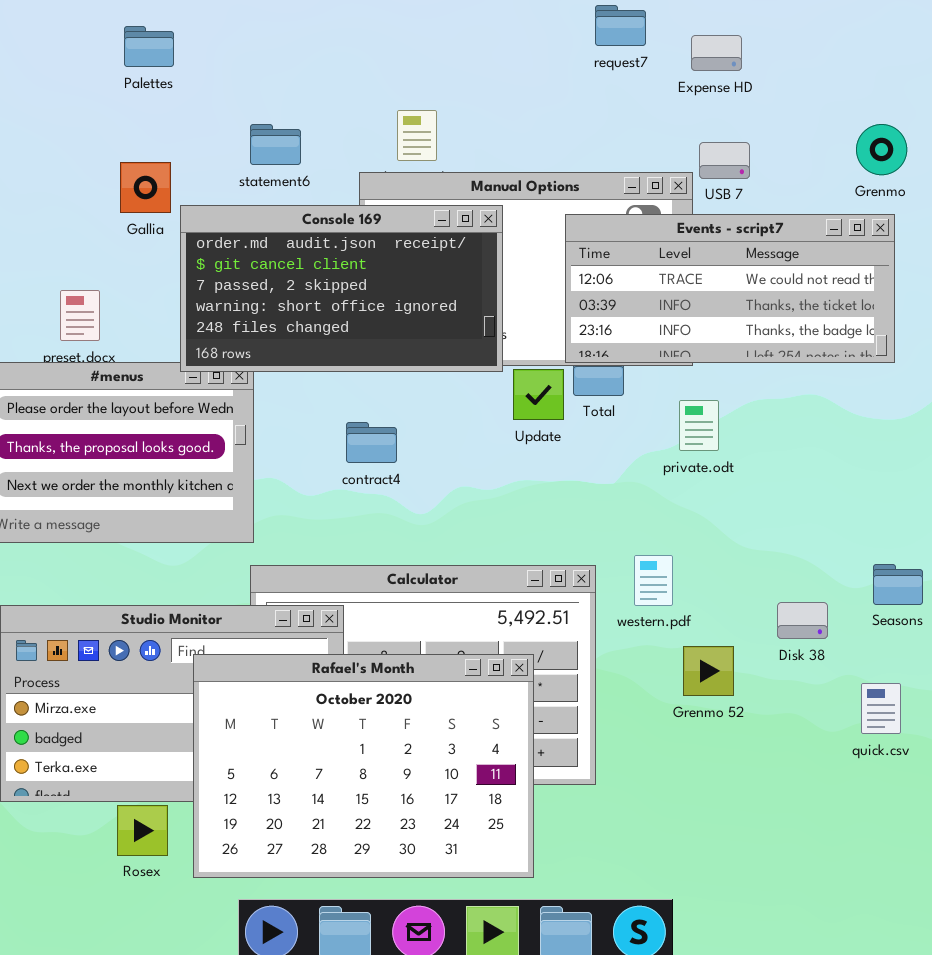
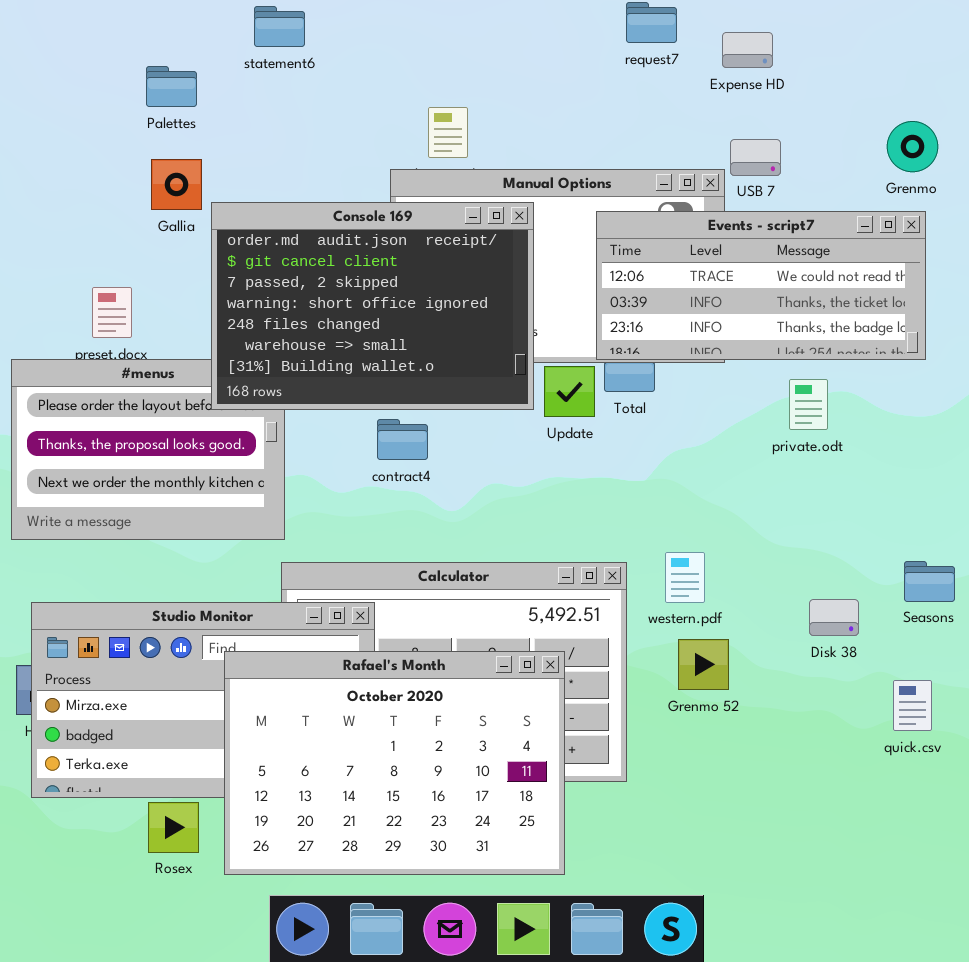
Palettes: [124,26,174,67] -> [146,66,197,107], moved
statement6: [250,124,301,165] -> [254,6,305,47], moved
Console 169: [180,205,503,372] -> [211,202,534,410], resized
private.odt: [679,400,719,451] -> [789,379,828,430], moved
Grenmo 52: [683,646,734,696] -> [678,639,729,690], moved

